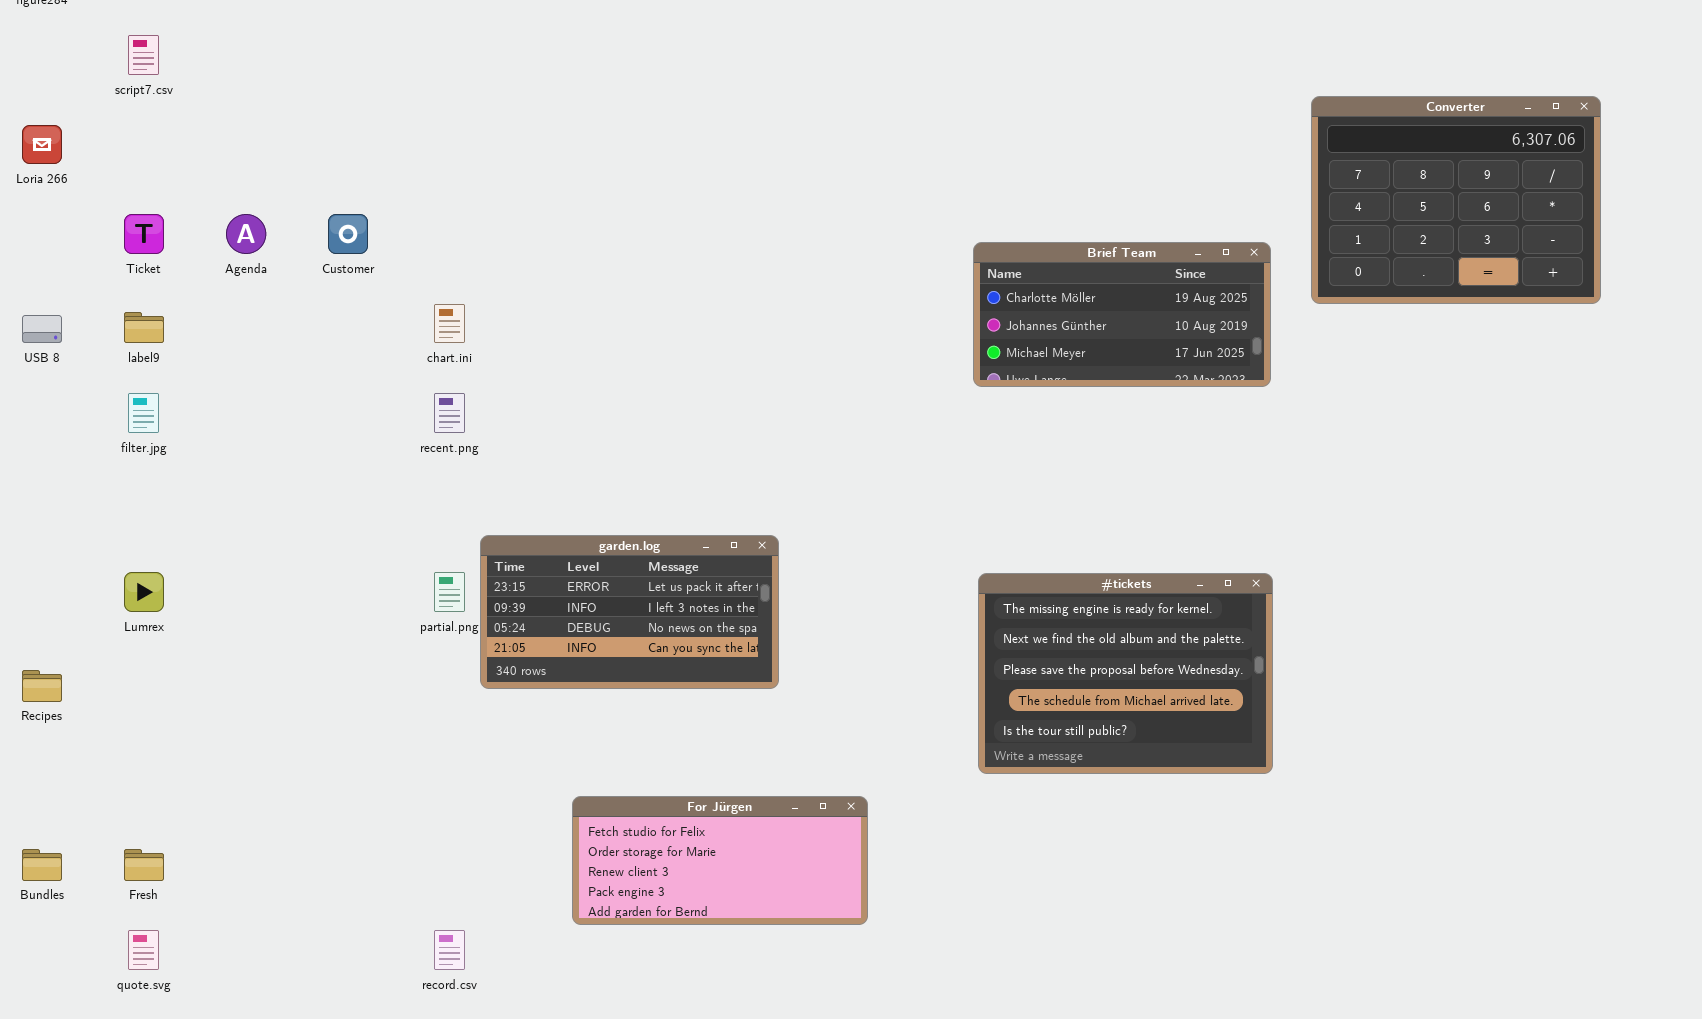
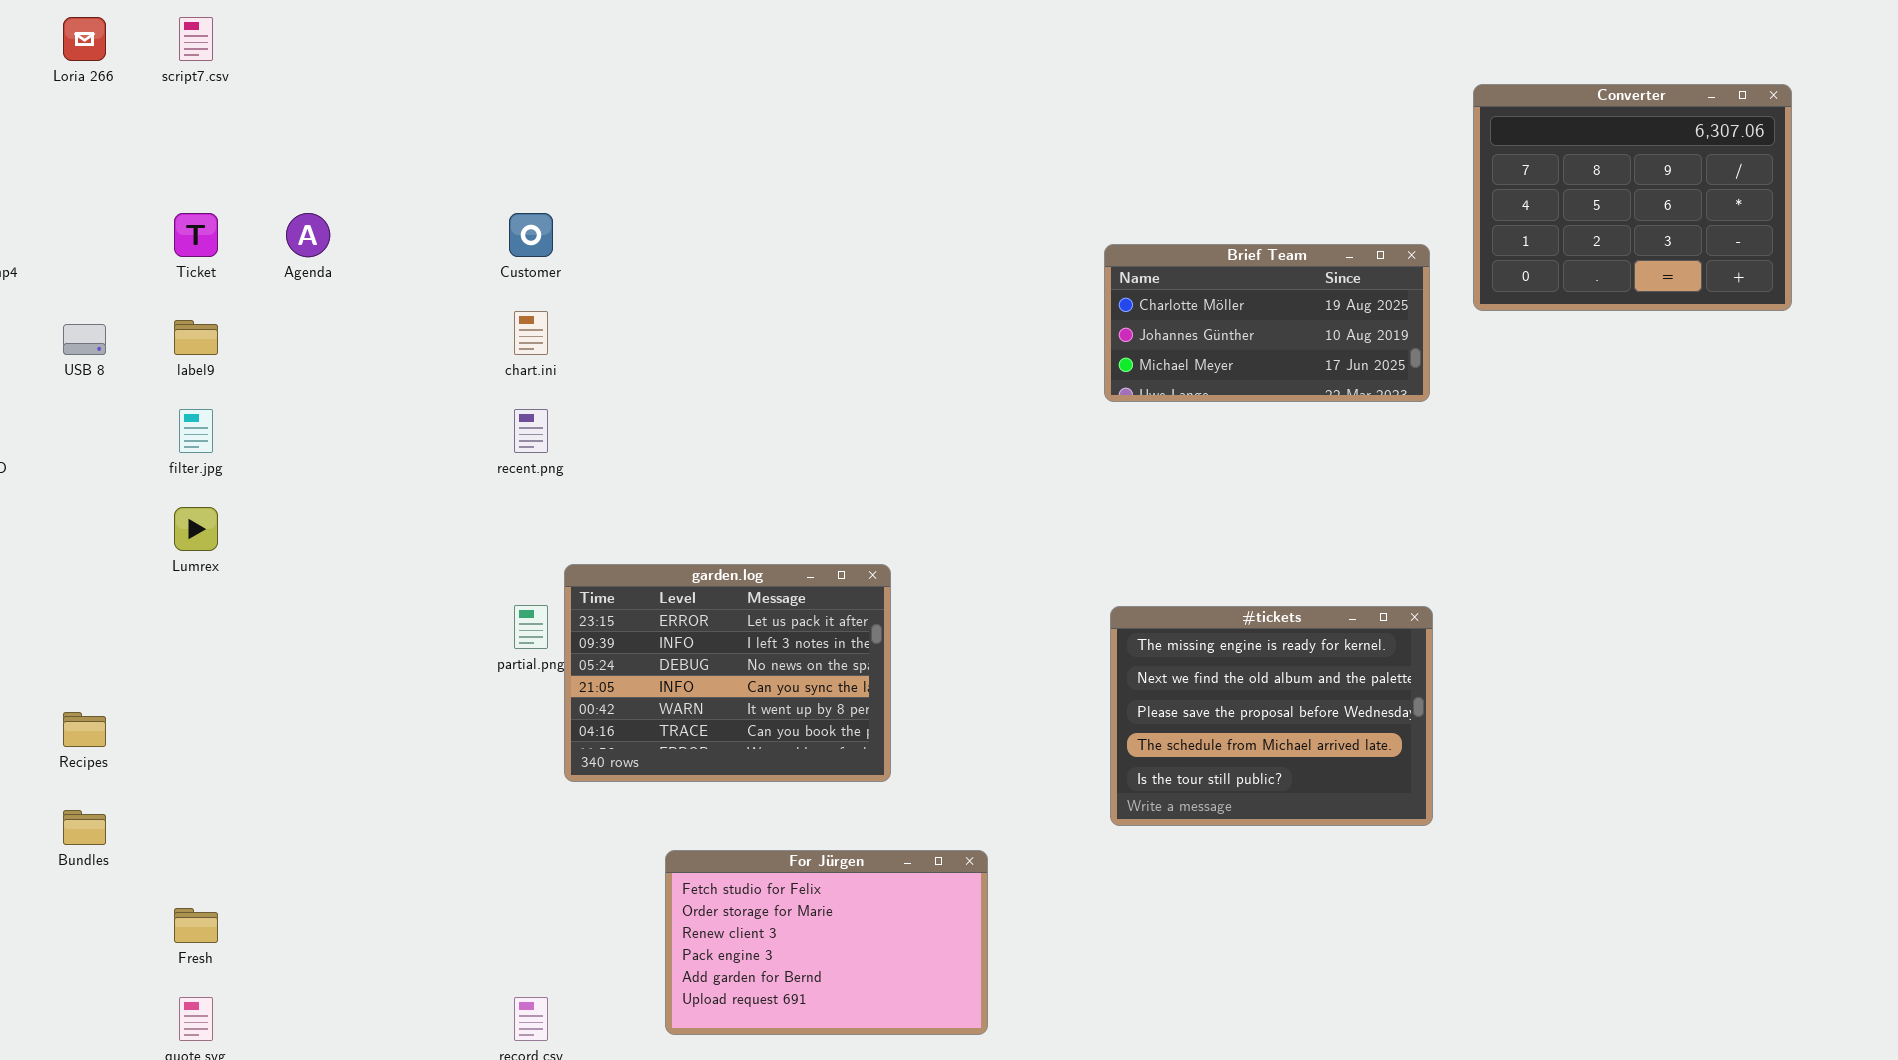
Loria 266: [22,125,62,164] -> [63,17,106,61], moved
Customer: [328,214,368,254] -> [509,213,553,257], moved
garden.log: [480,535,779,689] -> [564,564,891,782], resized
Lumrex: [124,572,164,612] -> [174,507,218,551], moved
For Jürgen: [572,796,868,925] -> [665,850,988,1035], resized
Bundles: [22,849,62,881] -> [63,810,106,845], moved

